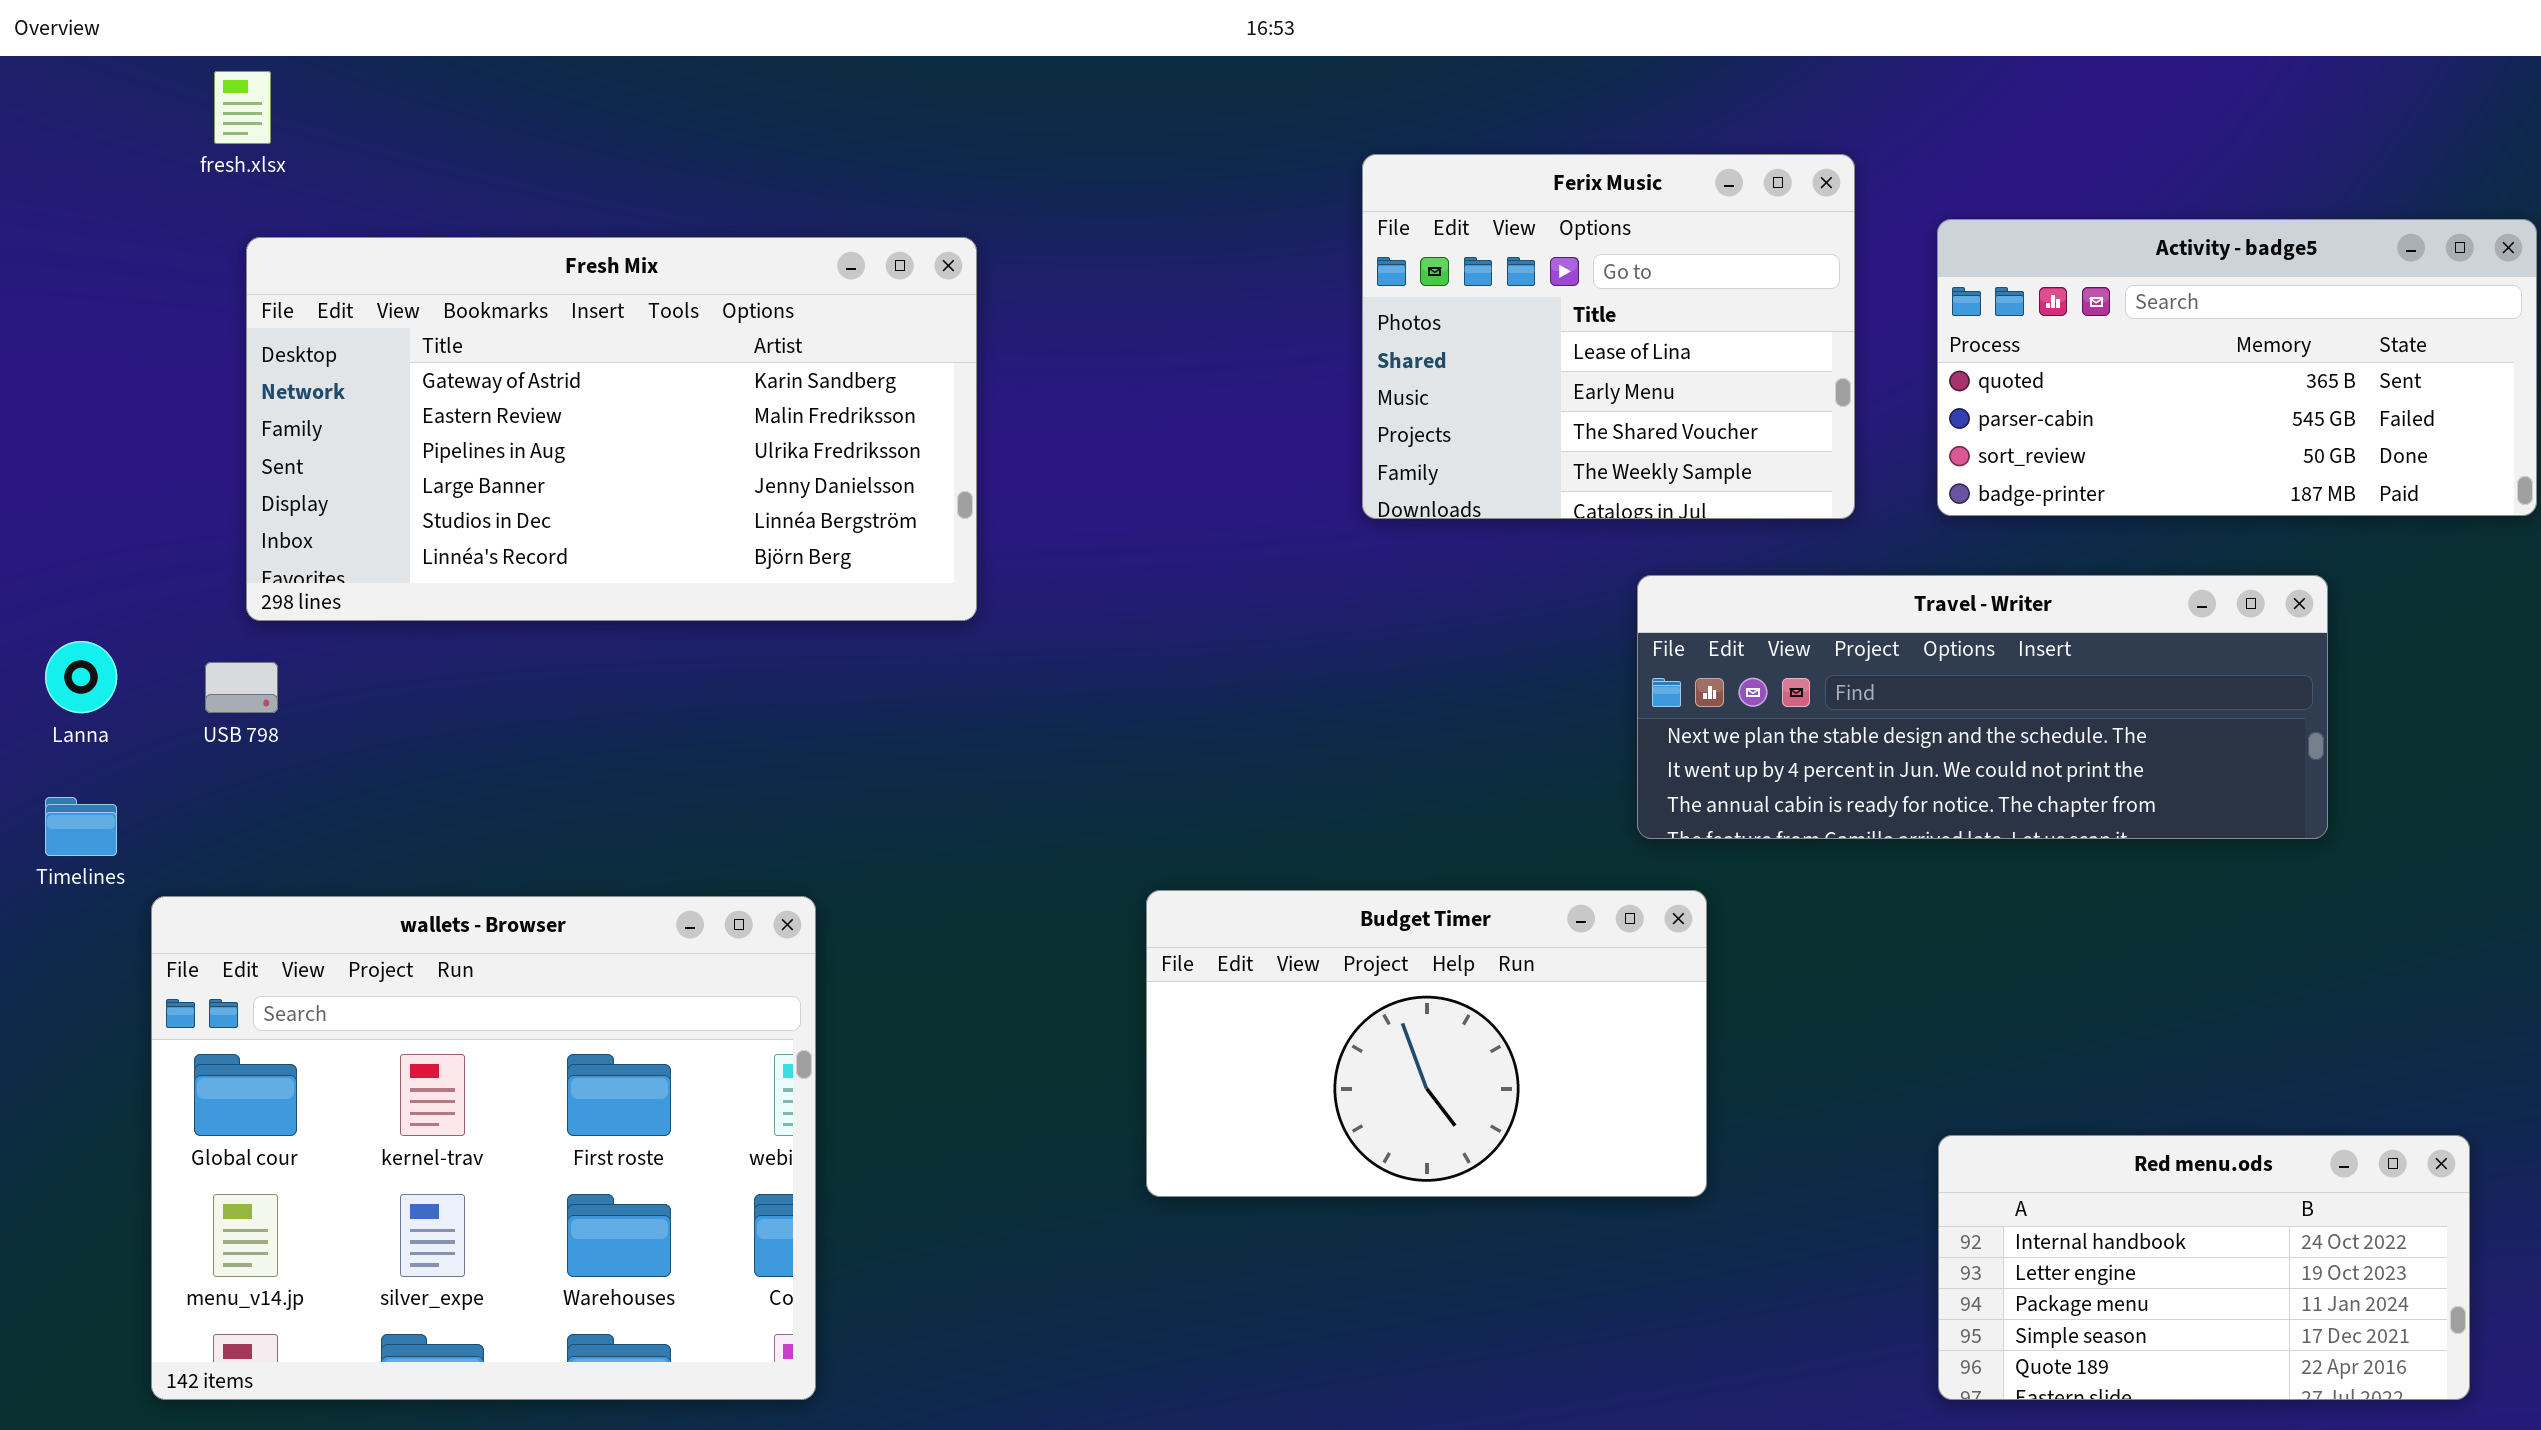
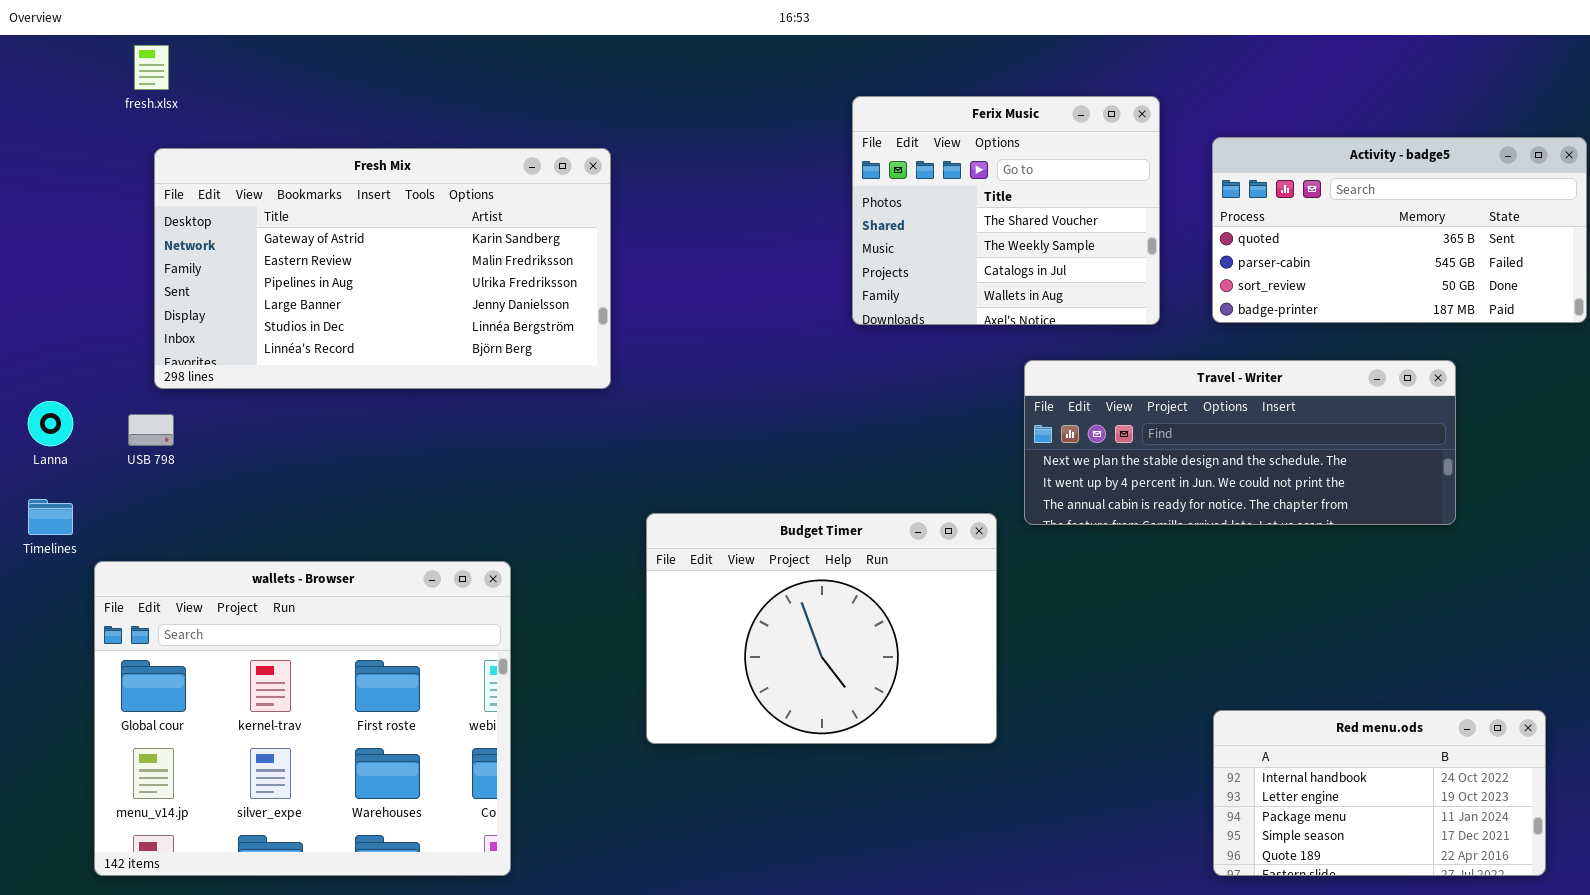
Ferix Music: [1362,154,1855,519] -> [852,96,1160,325], scrolled down 2 rows
Budget Timer: [1146,890,1707,1197] -> [646,513,997,744], moved, resized

